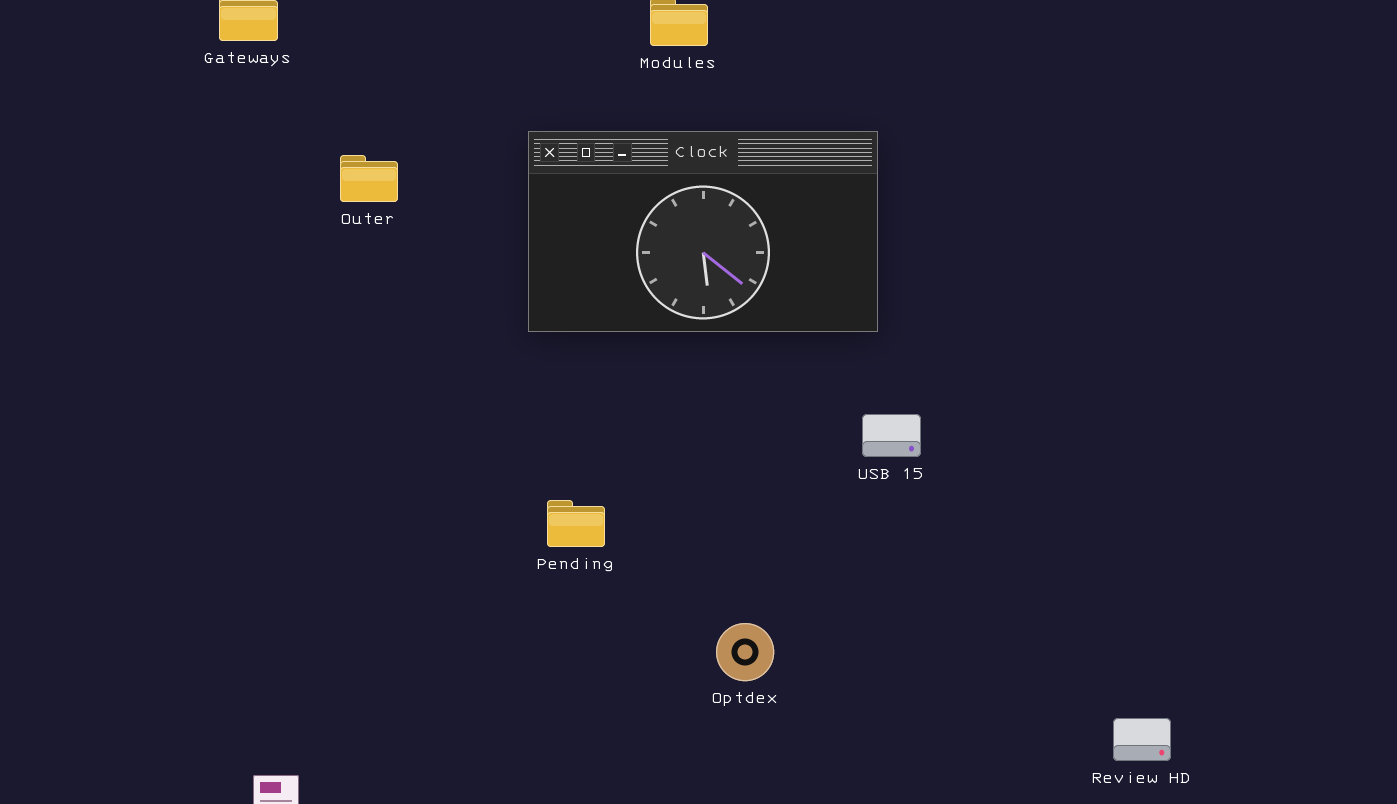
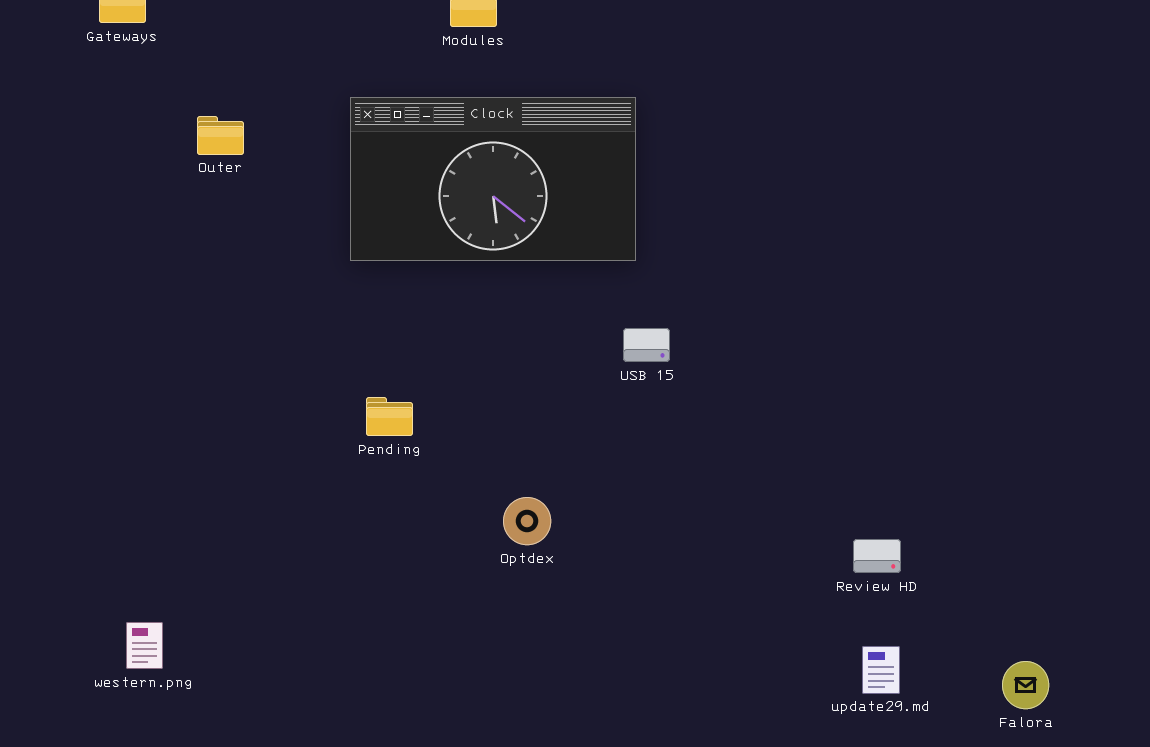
Review HD: [1113,718,1171,761] -> [853,539,901,573], moved

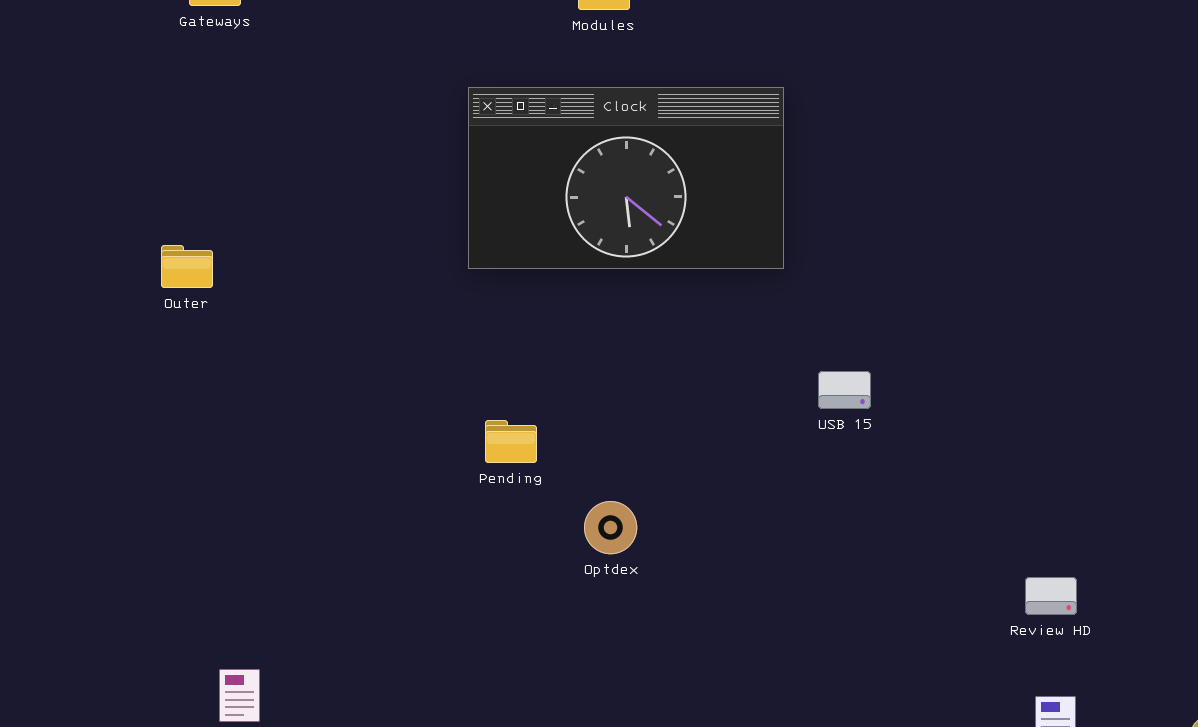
Outer: [197,116,244,155] -> [161,245,213,288], moved
USB 15: [623,328,670,362] -> [818,371,871,409], moved
Optdex: [503,497,551,545] -> [584,501,637,554], moved

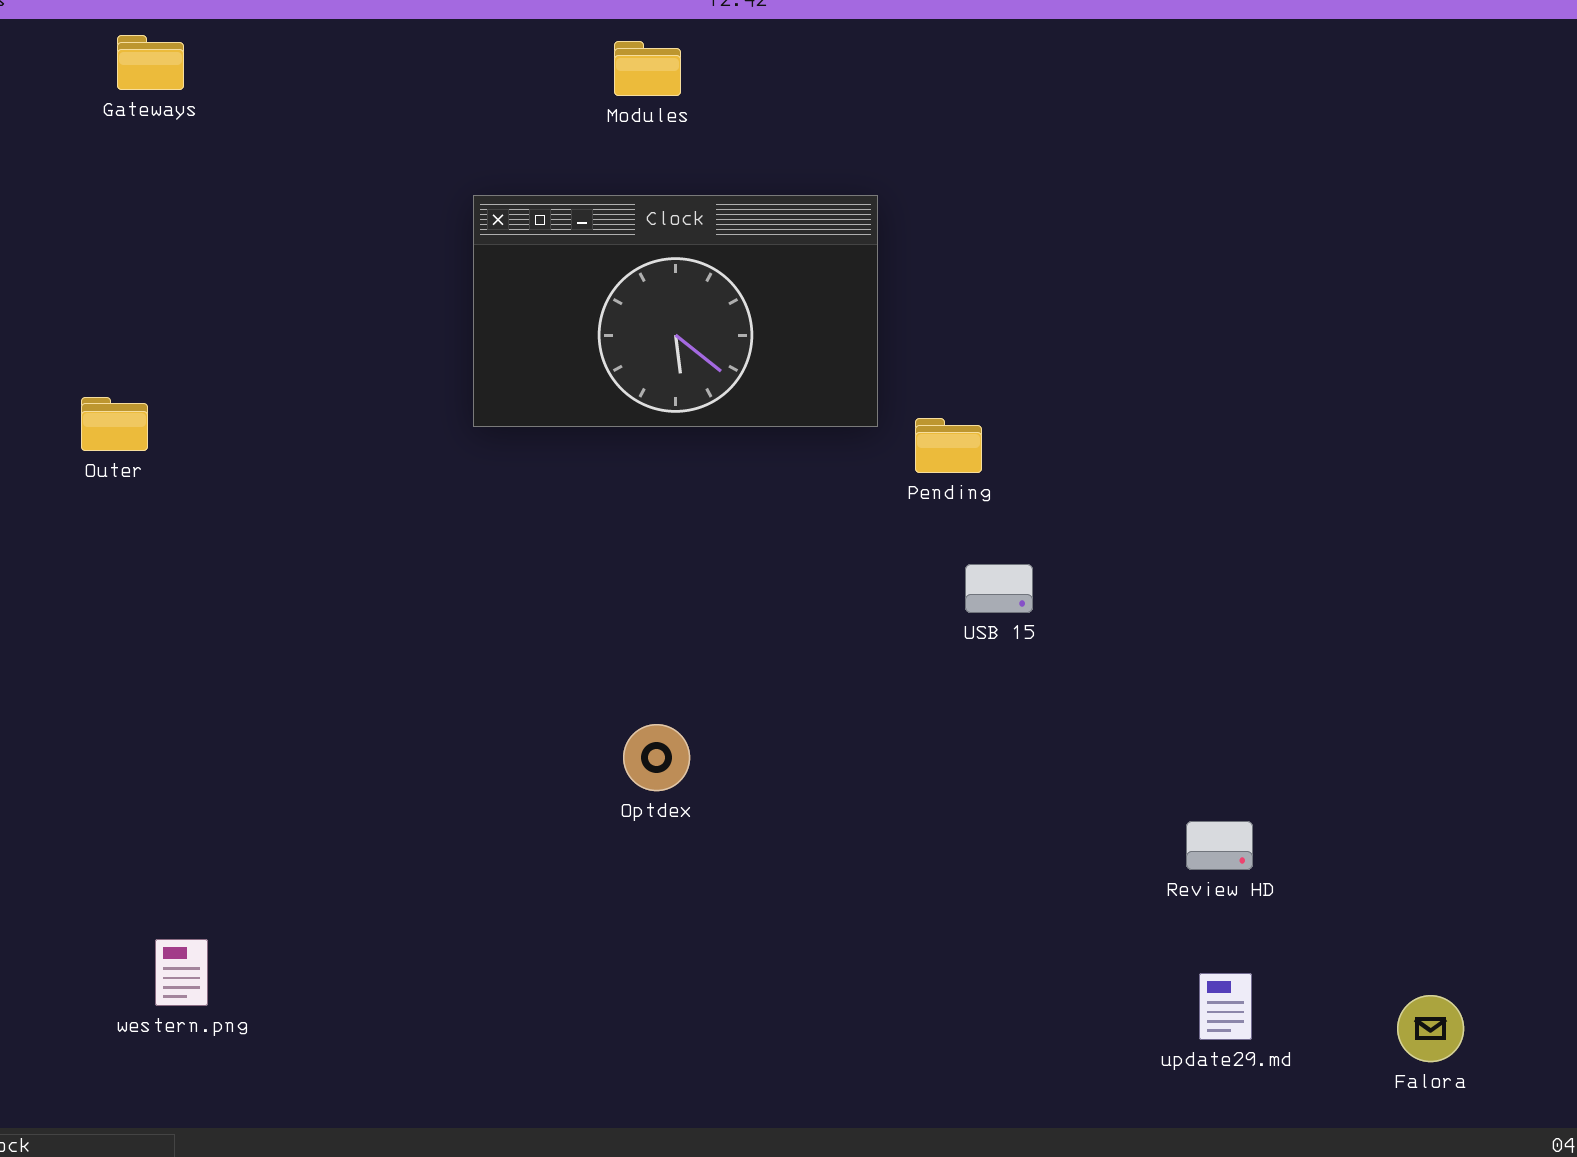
USB 15: [818,371,871,409] -> [965,564,1033,613], moved
Pending: [485,420,537,463] -> [915,418,982,473], moved

